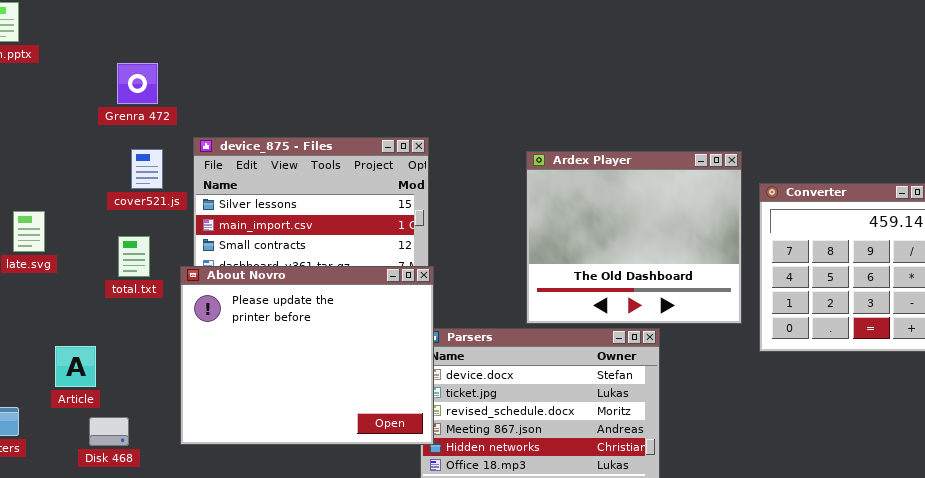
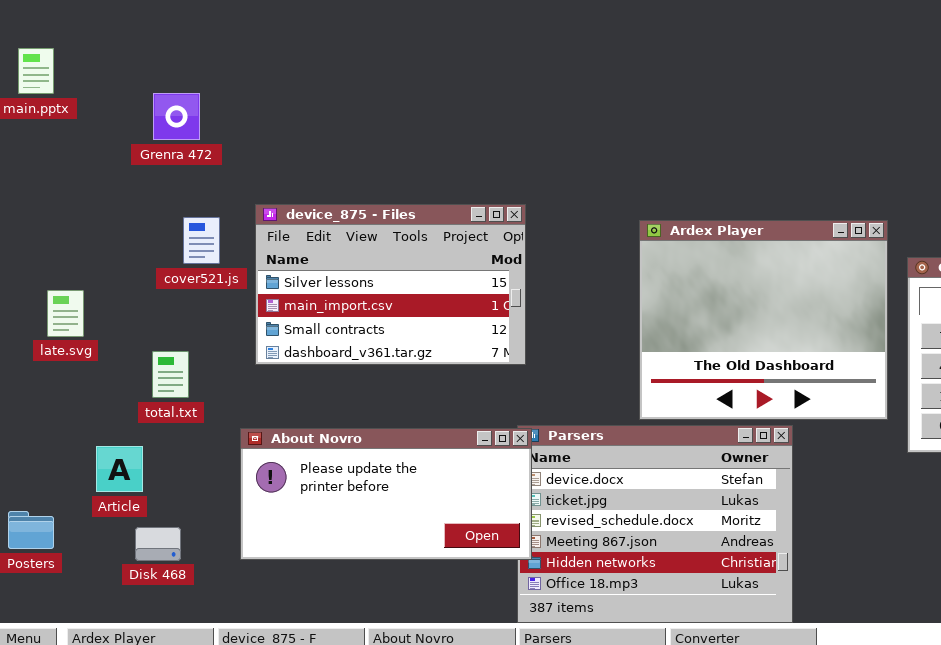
Grenra 472: [117,63,158,104] -> [153,93,200,140], moved
total.txt: [118,236,150,277] -> [152,351,189,398], moved
About Novro: [180,266,434,445] -> [240,428,532,560], resized

